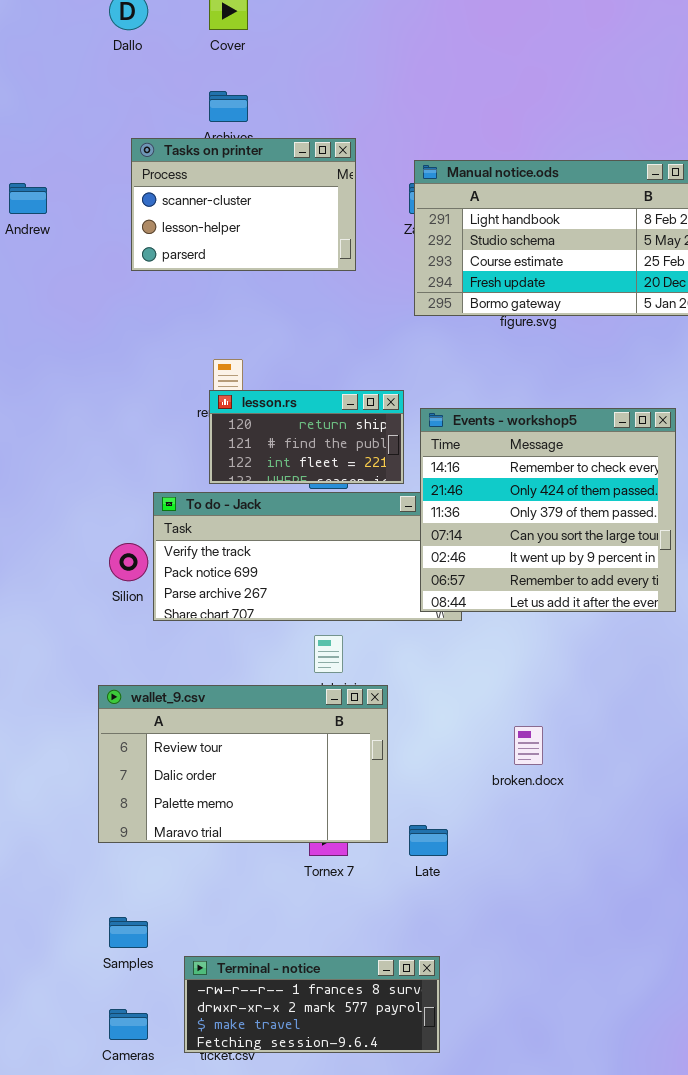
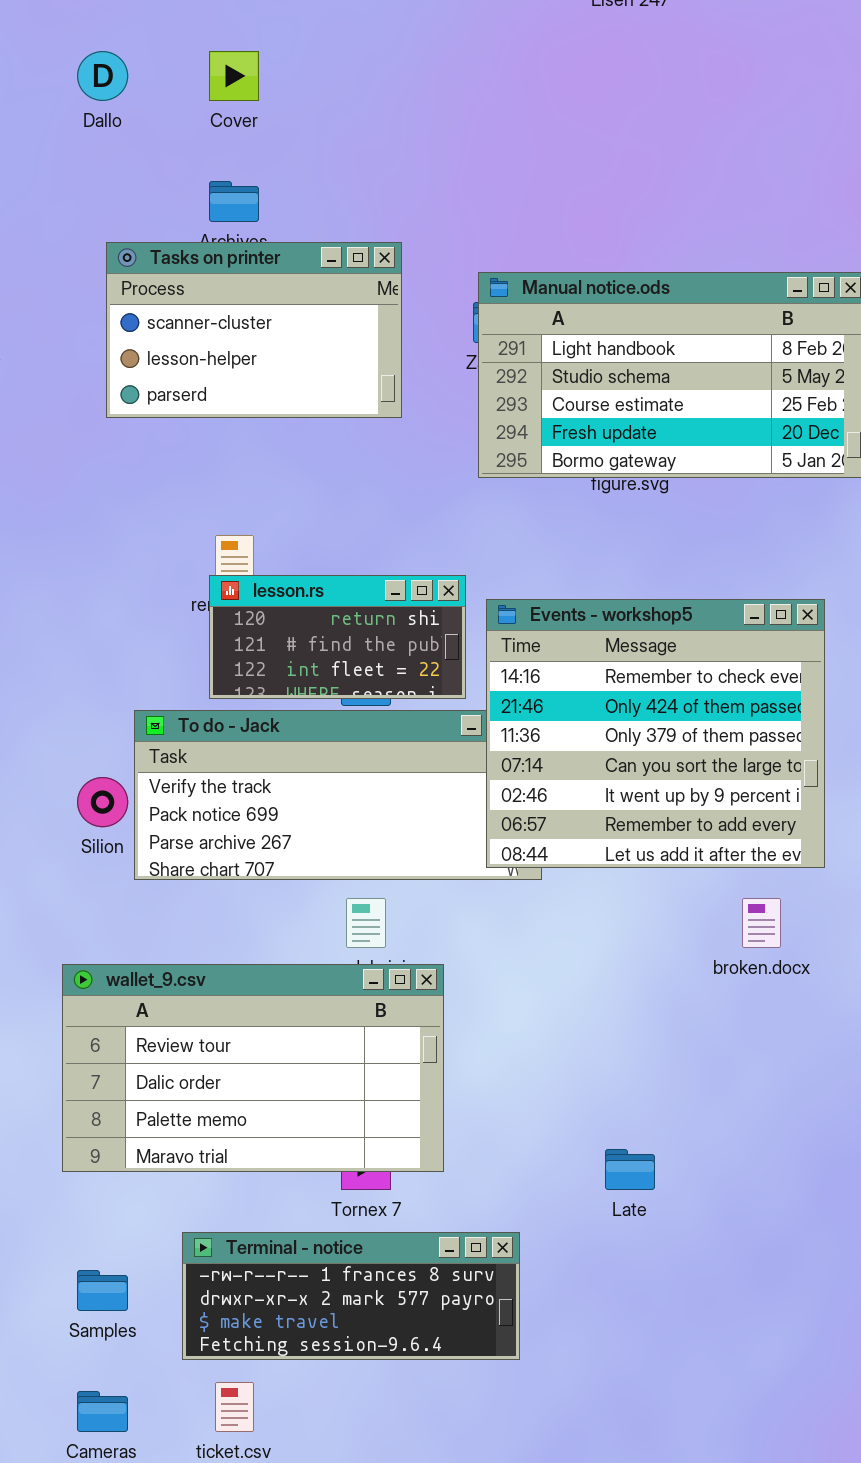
broken.docx: [514,726,543,765] -> [742,898,781,948], moved
Late: [409,825,448,856] -> [605,1149,655,1190], moved
Terminal - notice: [184,956,440,1053] -> [182,1232,520,1360], moved

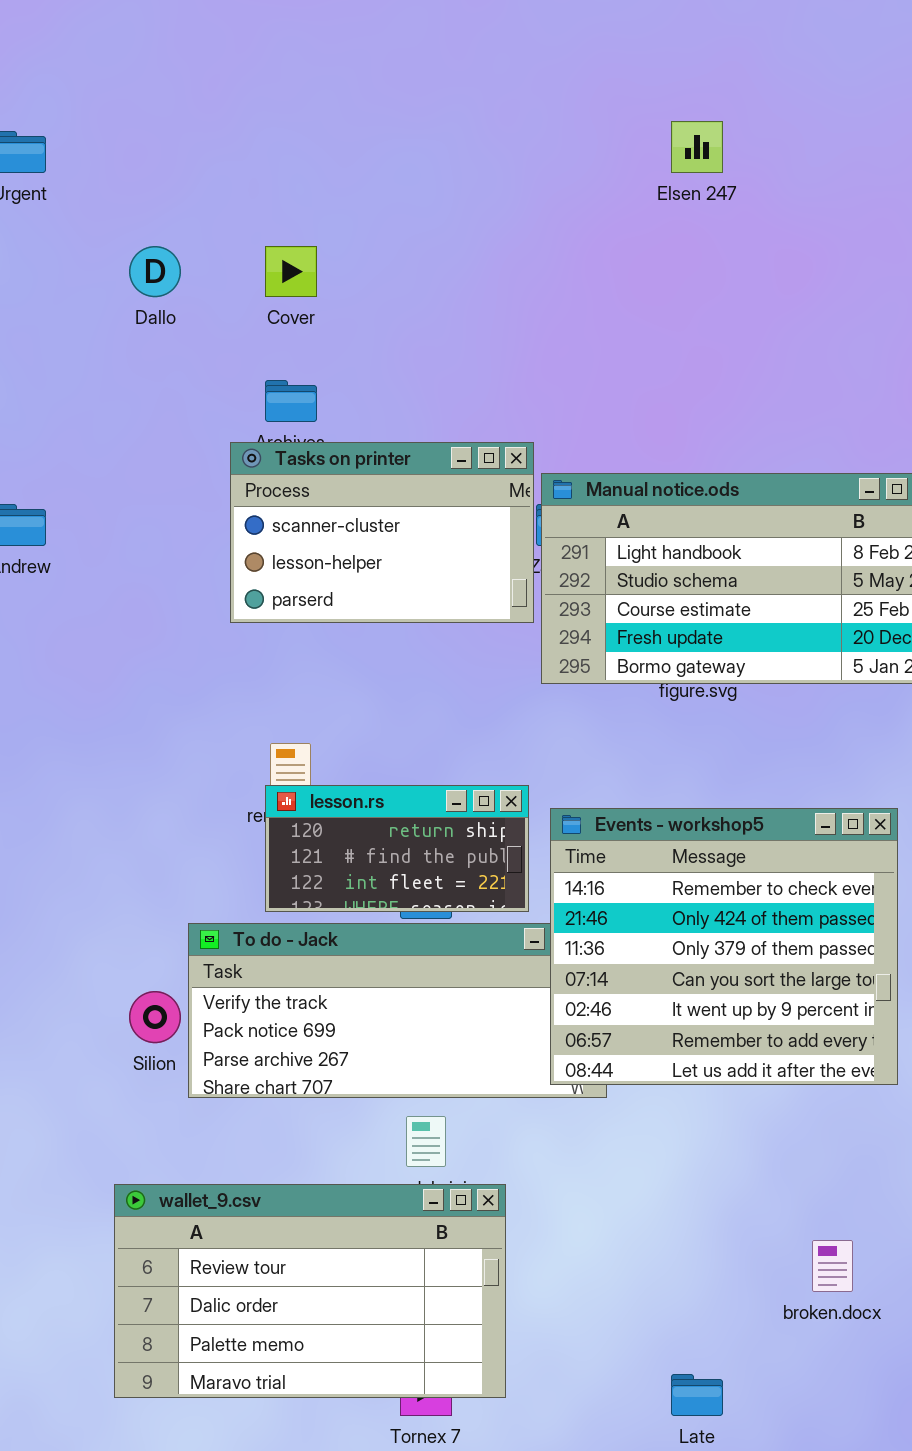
Tasks on printer: [106,242,402,418] -> [230,442,534,623], moved
broken.docx: [742,898,781,948] -> [812,1240,853,1292], moved

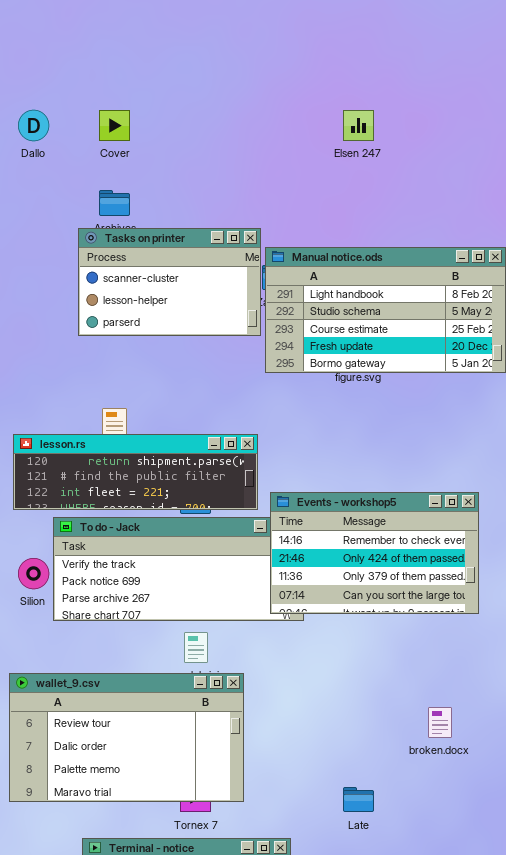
Elsen 247: [671,121,723,173] -> [343,110,374,141], moved
lesson.rs: [265,785,529,912] -> [13,434,258,510], resized
Events - workshop5: [550,808,898,1085] -> [270,492,479,614], resized

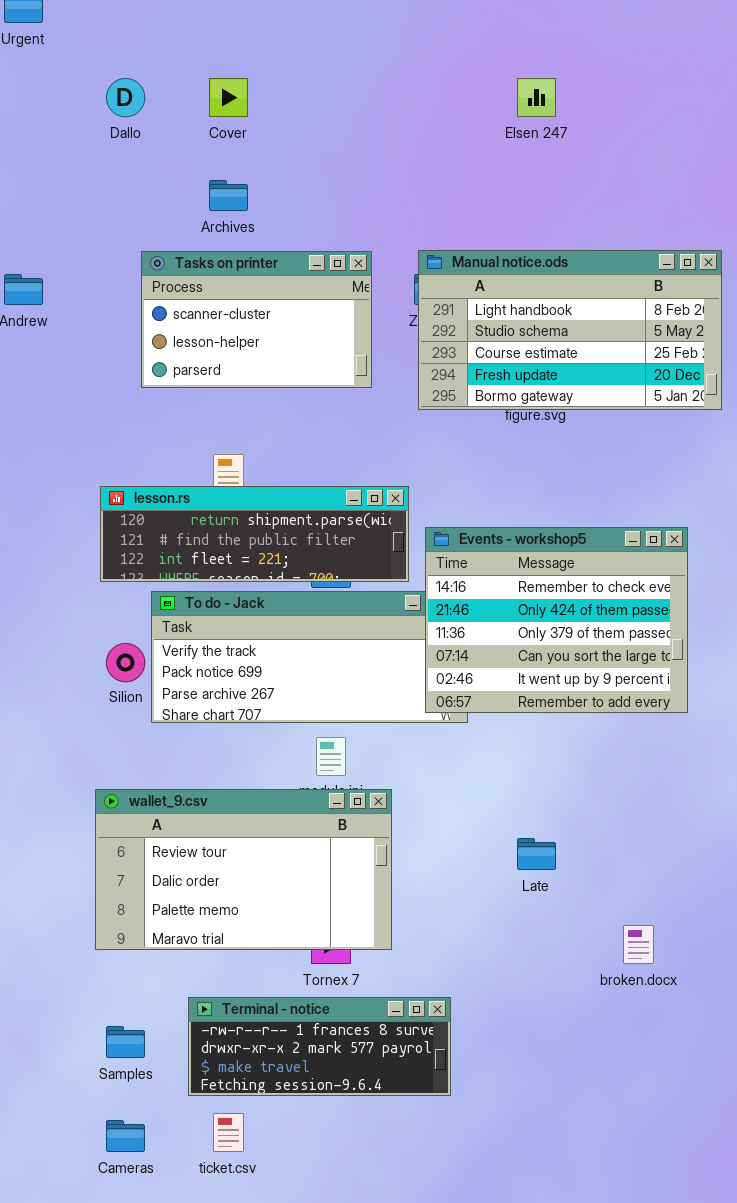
Tasks on printer: [78,228,261,336] -> [141,251,372,388], moved
Events - workshop5: [270,492,479,614] -> [425,527,688,713], resized
broken.docx: [428,707,452,738] -> [623,925,654,964], moved
Late: [343,787,374,812] -> [517,838,556,870], moved

